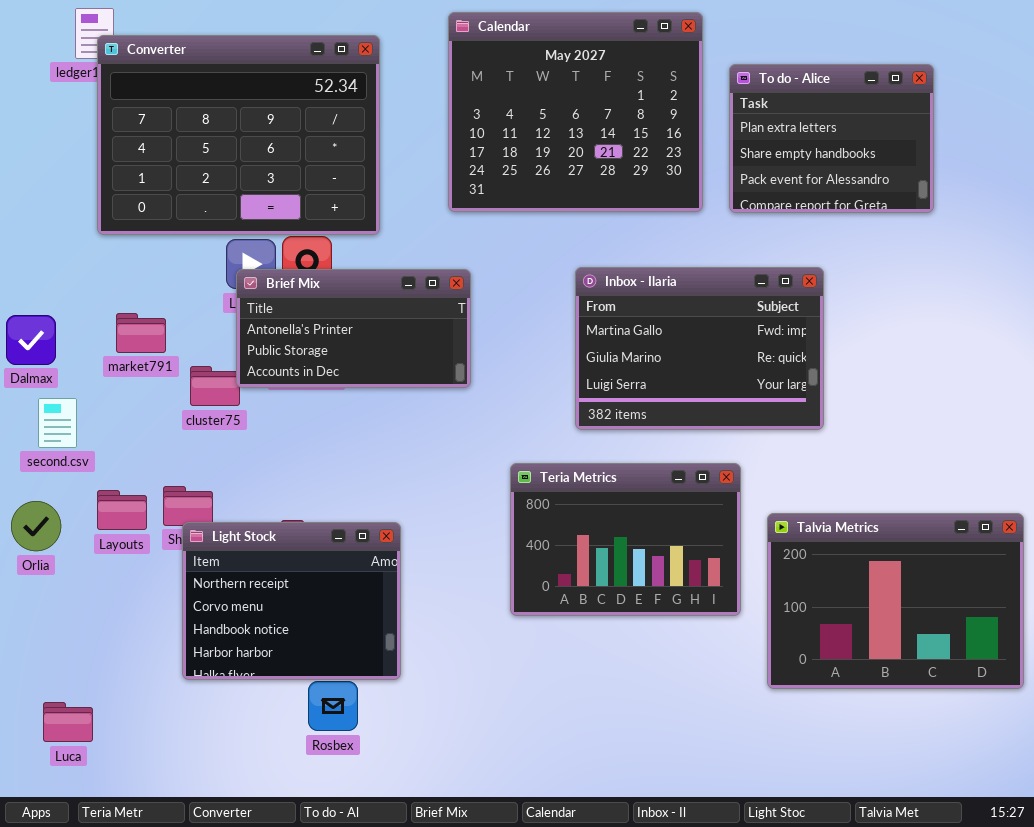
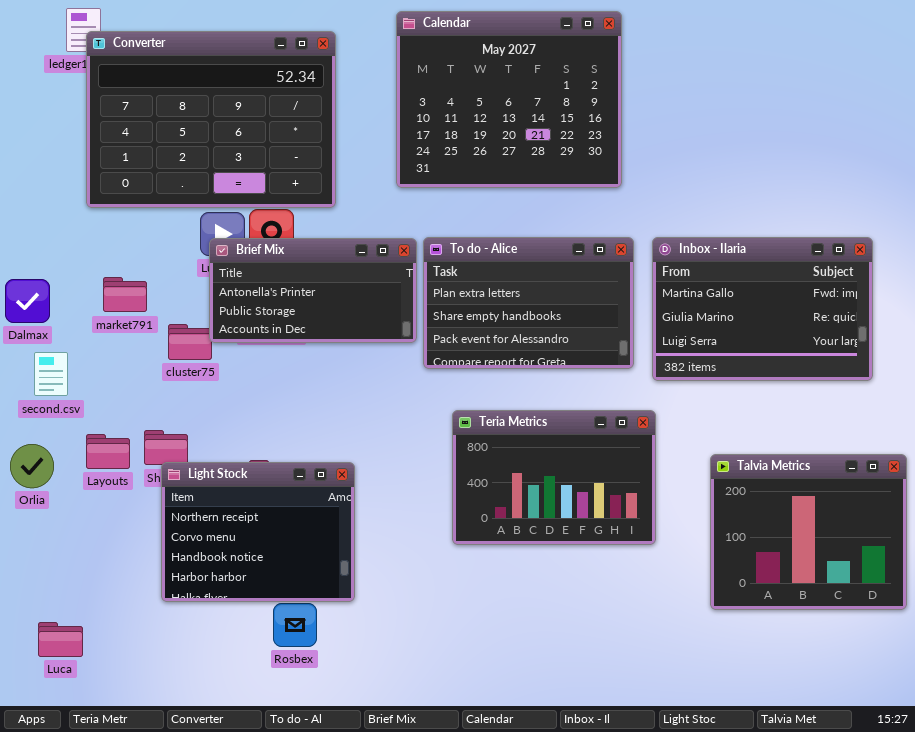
To do - Alice: [729,64,934,213] -> [423,237,634,369], moved, resized
Inbox - Ilaria: [575,267,824,430] -> [652,237,873,381], moved
Talvia Metrics: [767,513,1024,689] -> [710,454,907,610], resized

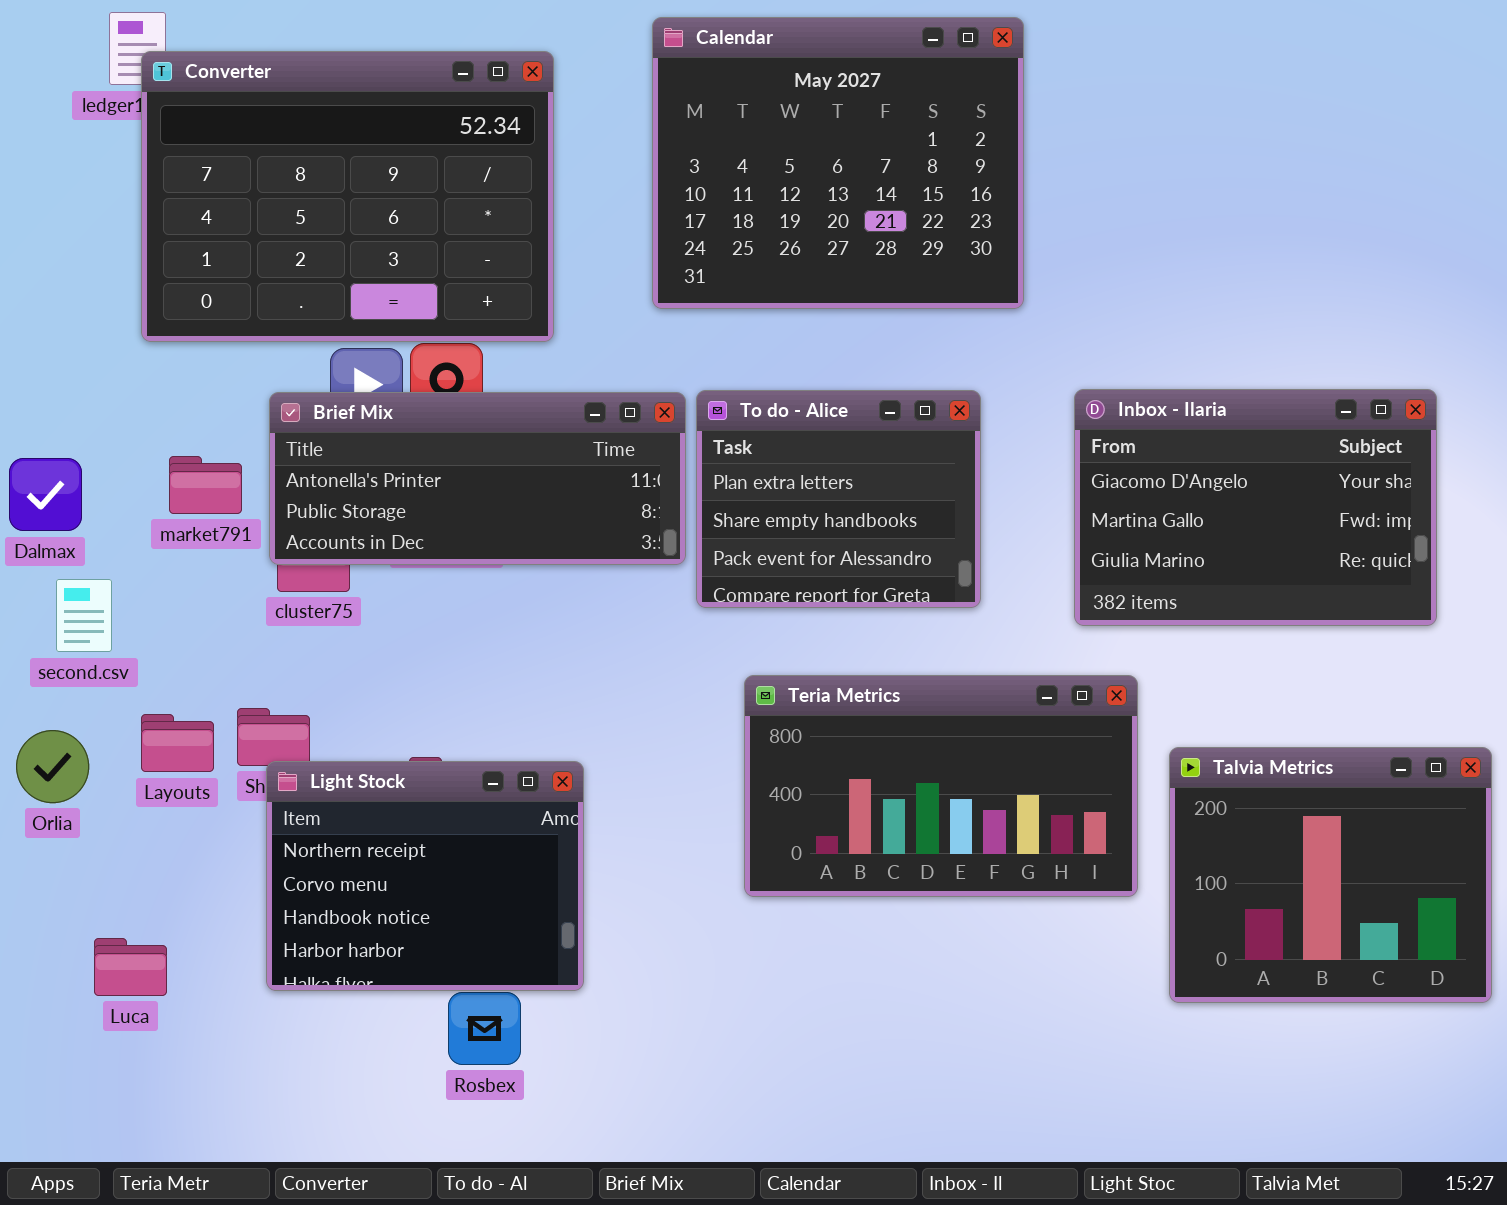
Inbox - Ilaria: [652,237,873,381] -> [1074,389,1437,626], scrolled up 1 row
To do - Alice: [423,237,634,369] -> [696,390,981,608], resized
Brief Mix: [209,238,417,343] -> [269,392,686,565], resized
Teria Metrics: [452,410,656,545] -> [744,675,1138,897], resized
Luca: [38,622,83,657] -> [94,938,167,996], moved

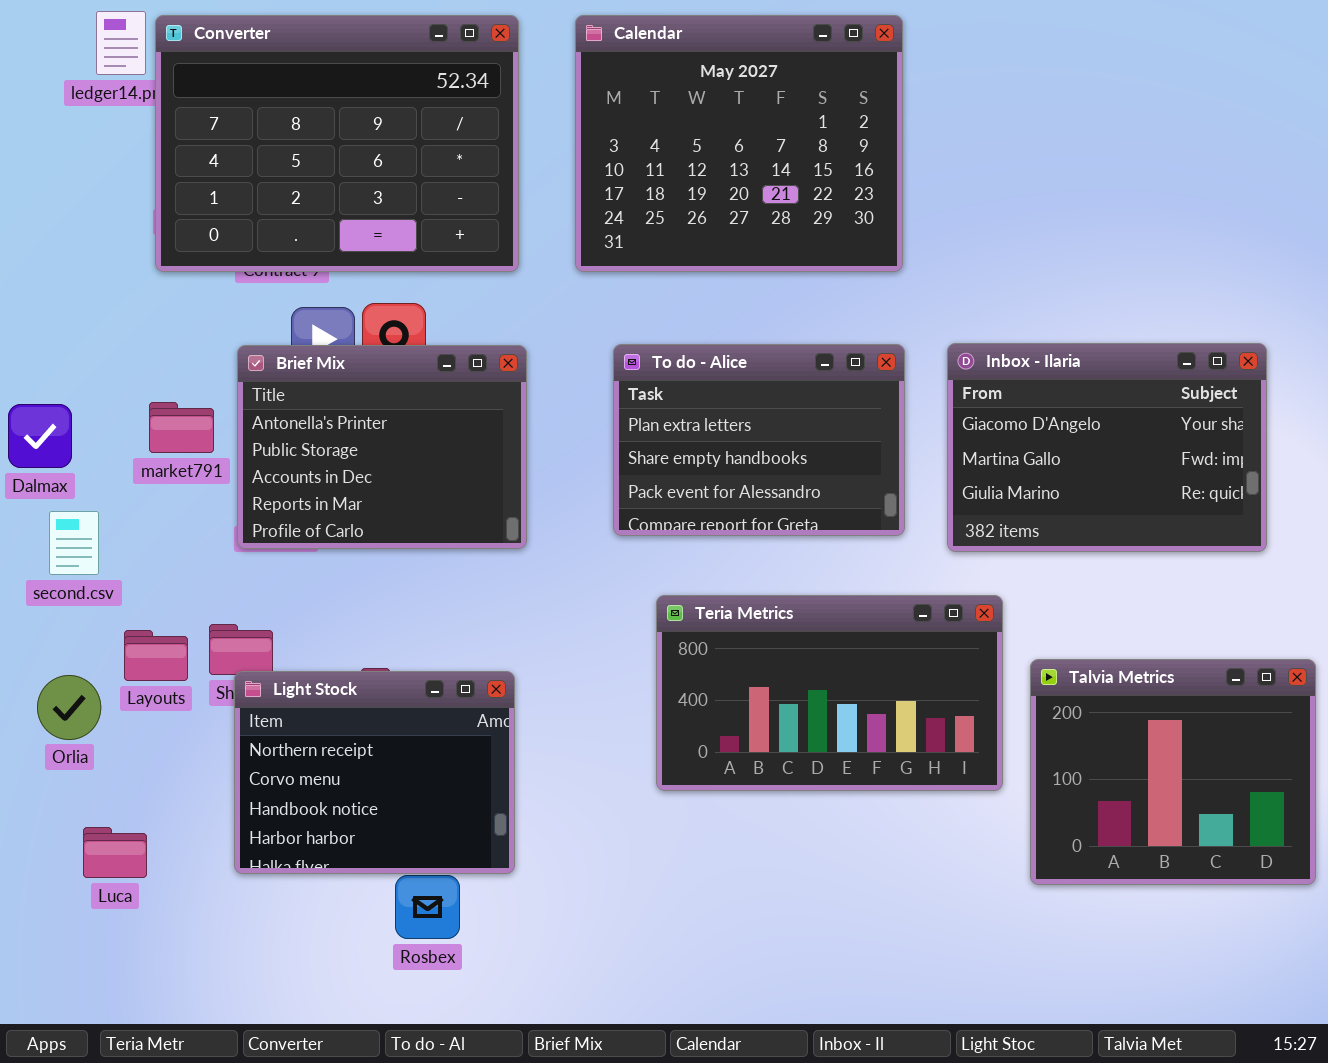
Converter: [141,51,554,342] -> [155,15,519,272], moved
To do - Alice: [696,390,981,608] -> [613,344,905,536], resized
Brief Mix: [269,392,686,565] -> [237,345,527,549], resized
Orlia: [16,730,89,803] -> [37,675,101,740], moved

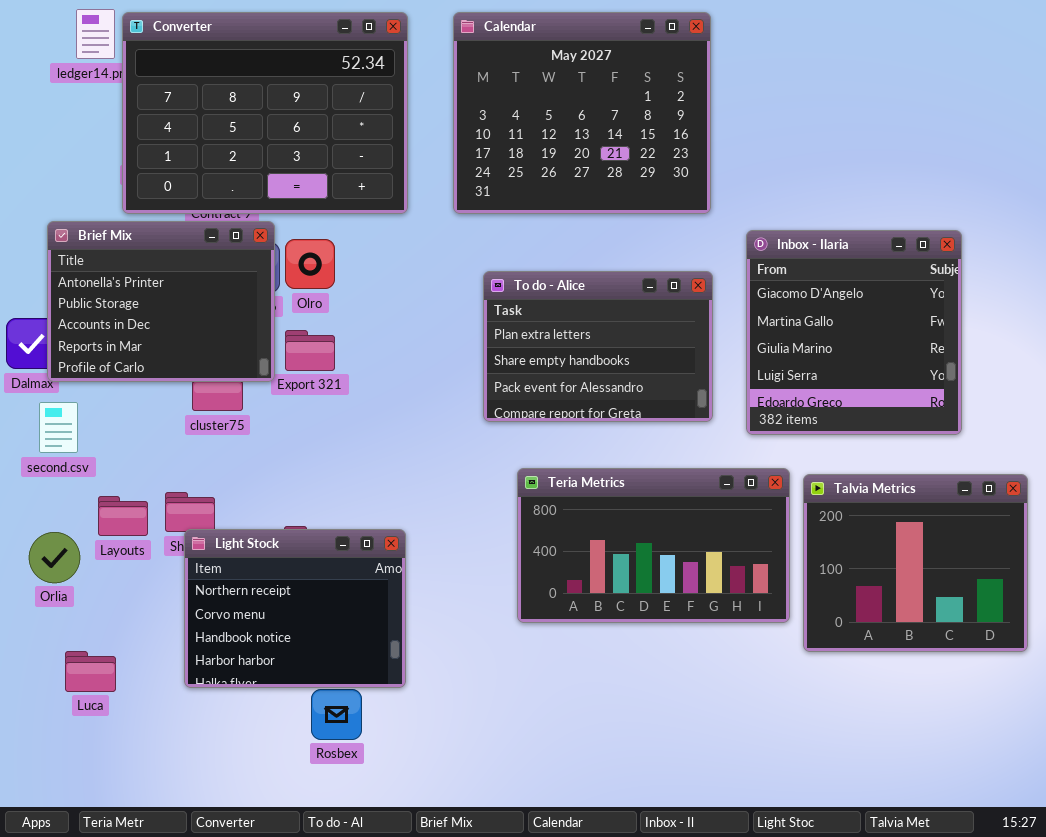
Inbox - Ilaria: [947,343,1267,552] -> [746,230,962,435], resized
Brief Mix: [237,345,527,549] -> [47,221,275,382], moved
Talvia Metrics: [1030,659,1316,885] -> [803,474,1028,652], moved

